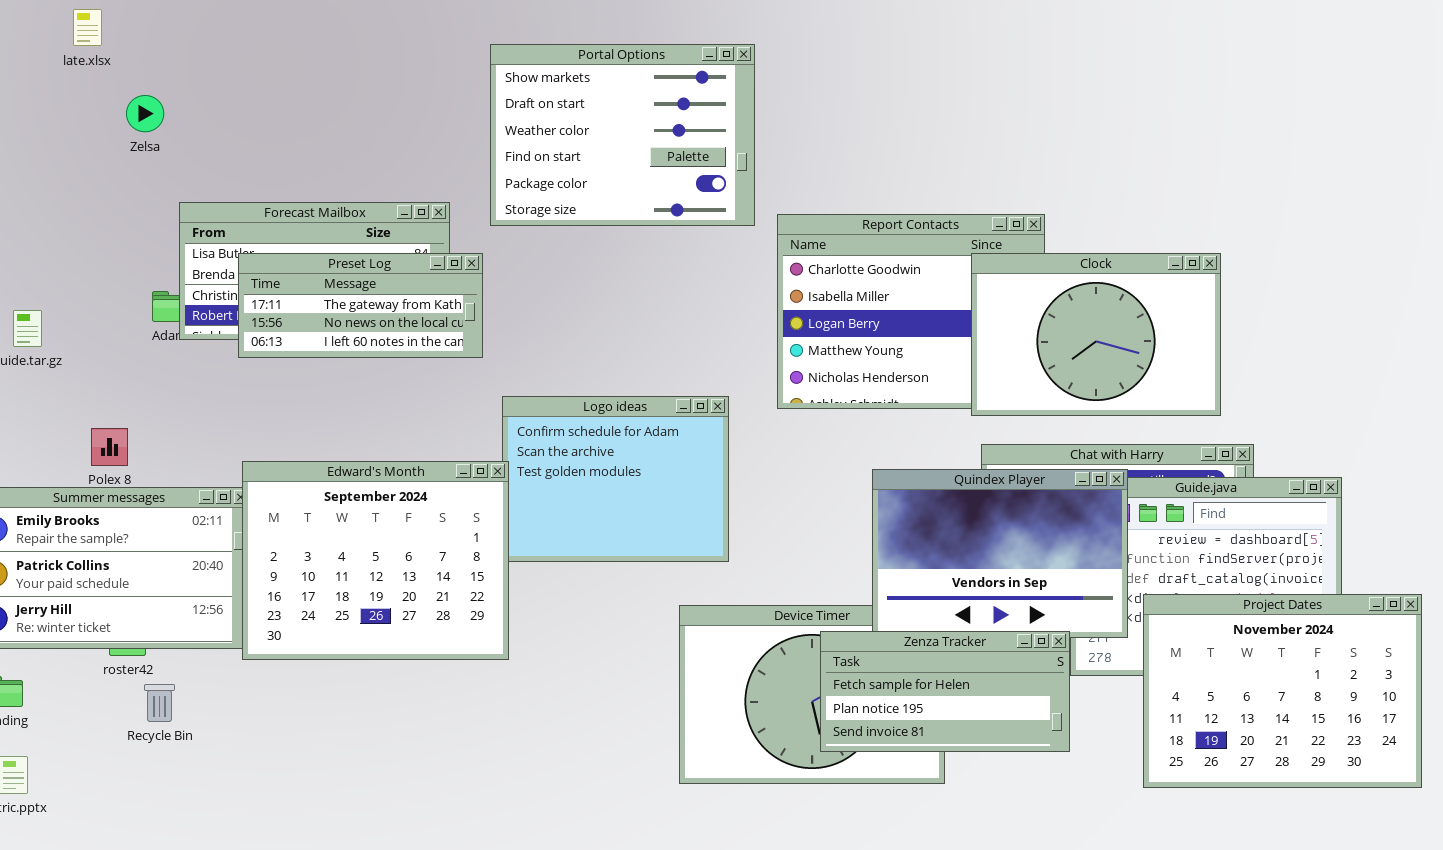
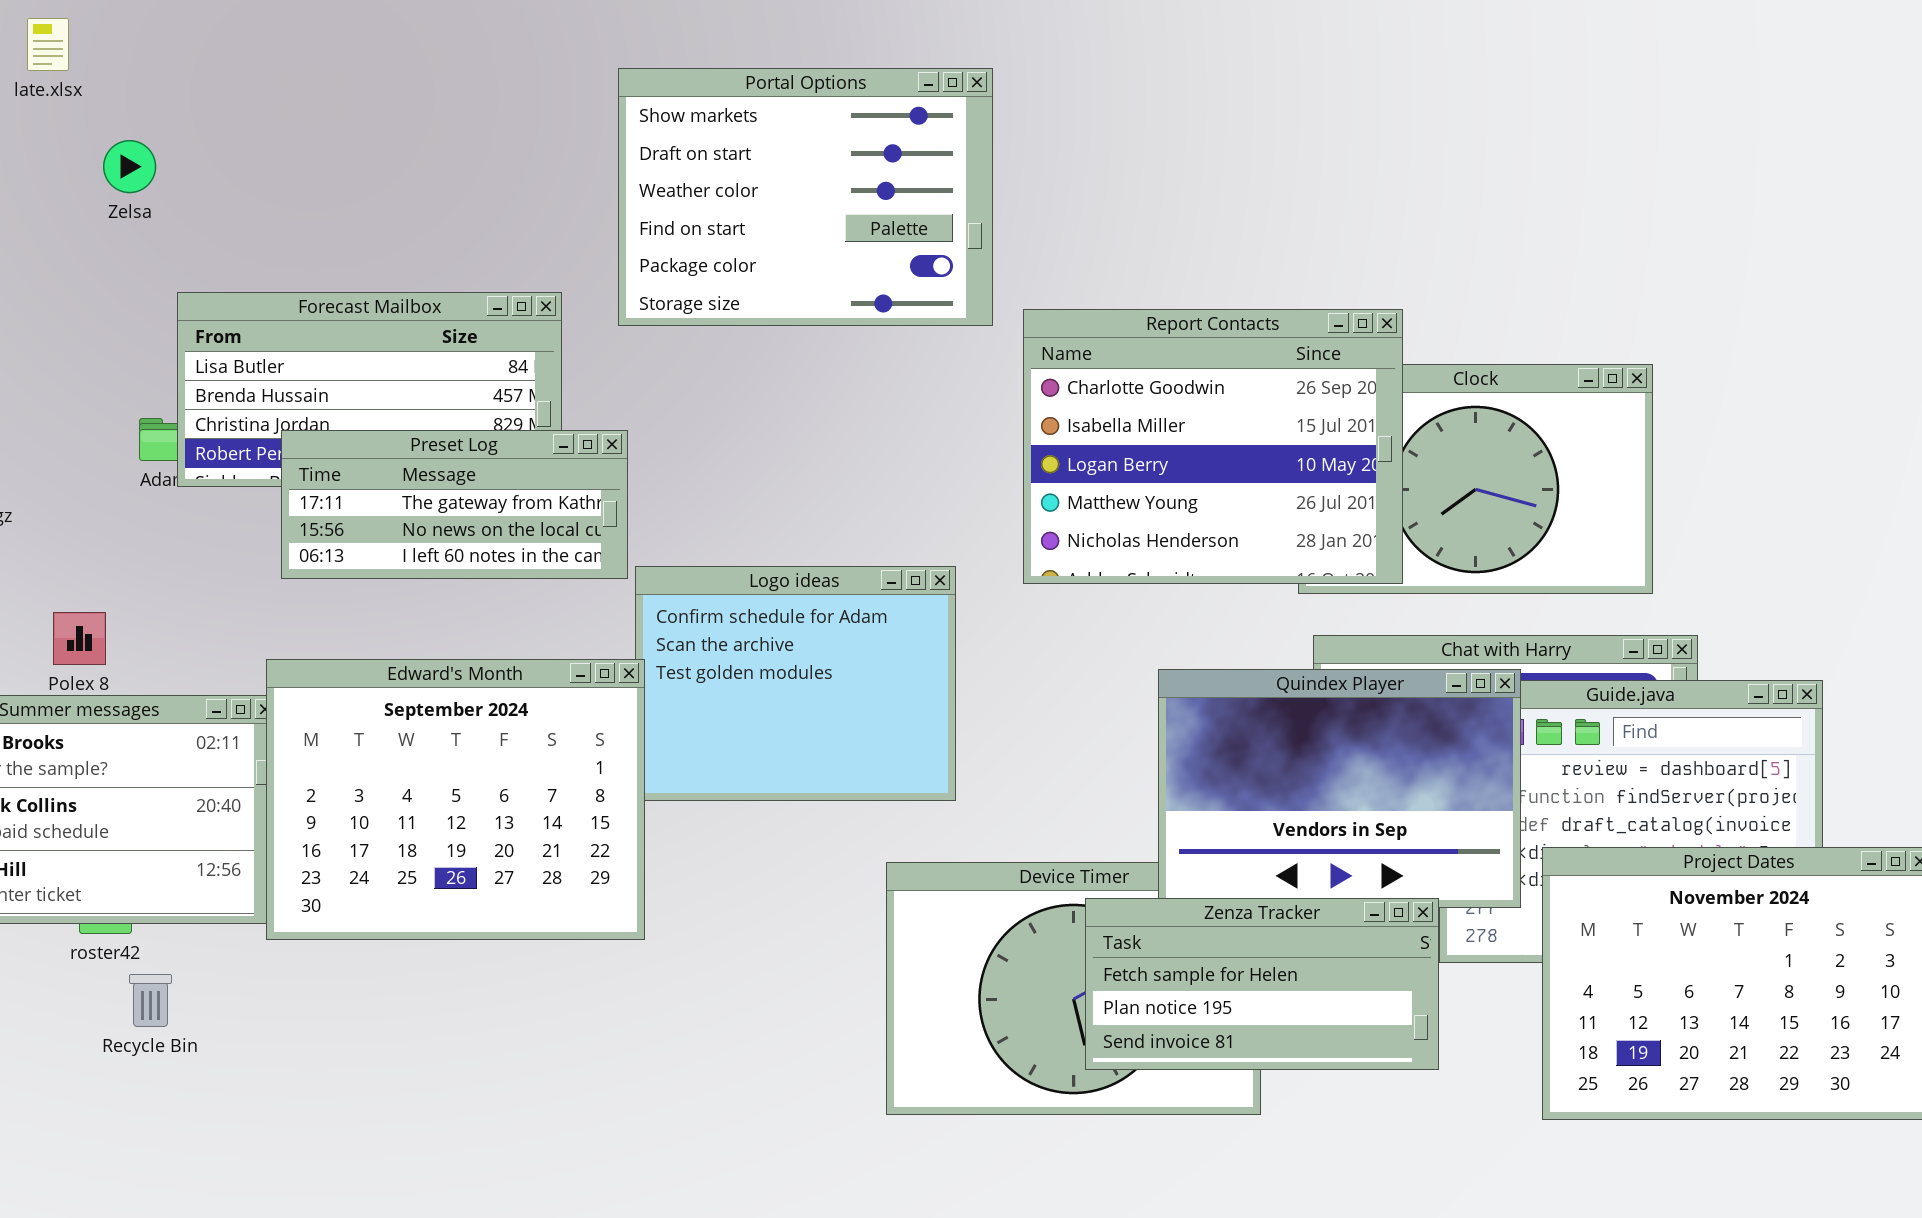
Report Contacts: [777,214,1045,409] -> [1023,309,1403,584], raised
Preset Log: [238,253,483,358] -> [281,430,628,579], moved

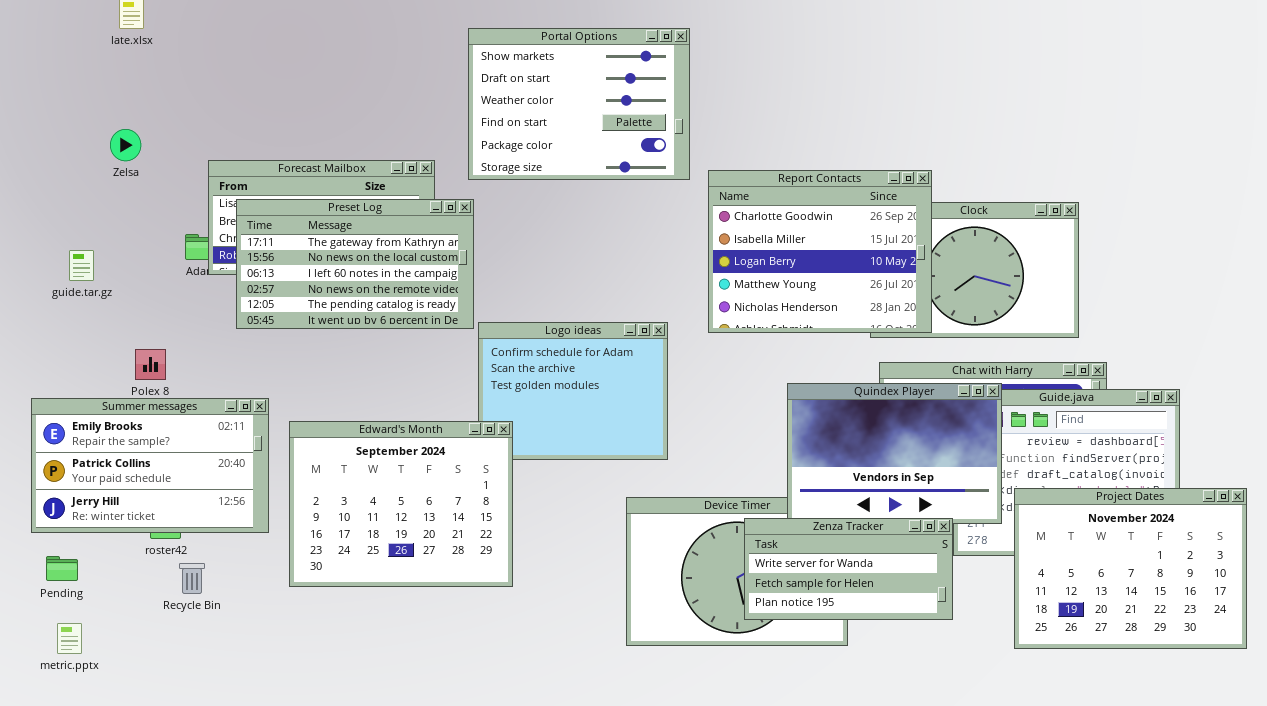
Zelsa: [103,140,156,193] -> [110,129,141,161], moved
Preset Log: [281,430,628,579] -> [236,199,474,329], resized
Edward's Month: [266,659,645,940] -> [289,421,513,587], moved
Zenza Tracker: [1085,898,1439,1070] -> [744,518,953,620], scrolled up 1 row

